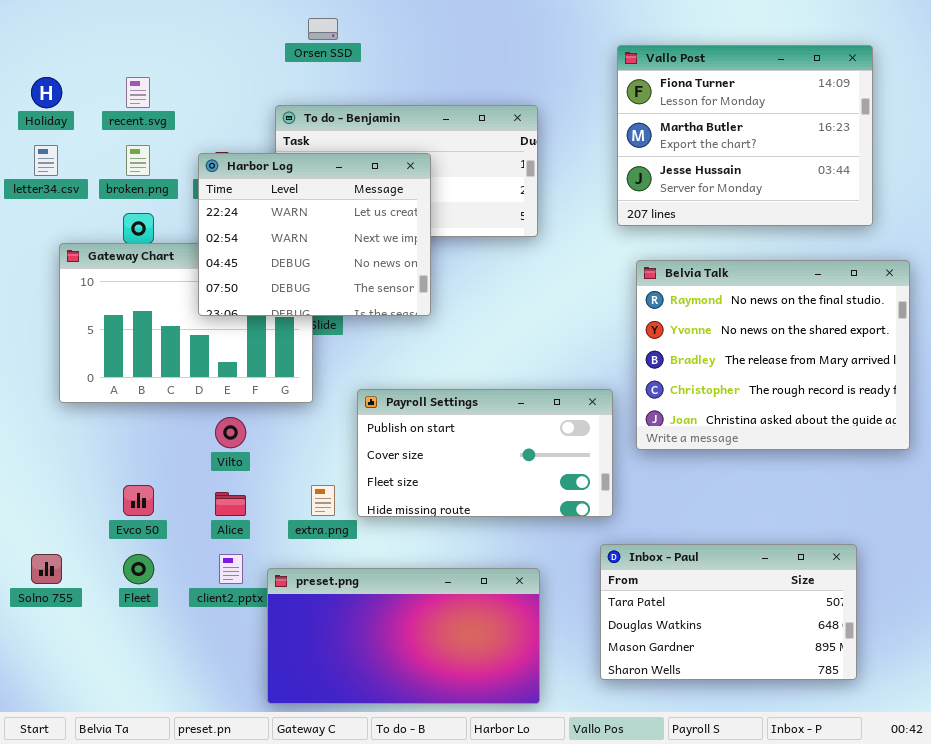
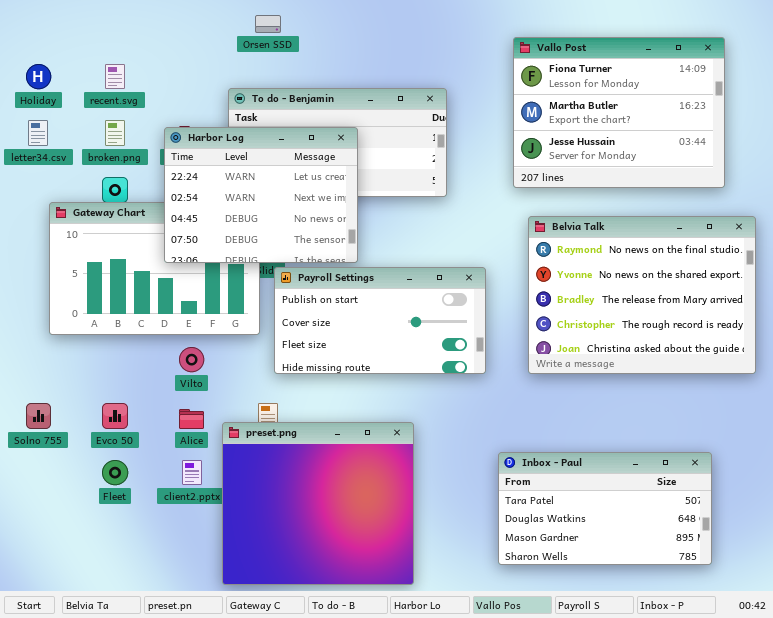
Payroll Settings: [357,389,613,517] -> [274,267,486,374], moved
Solno 755: [31,554,62,584] -> [26,403,51,429], moved
preset.png: [267,568,540,704] -> [222,422,414,585], resized

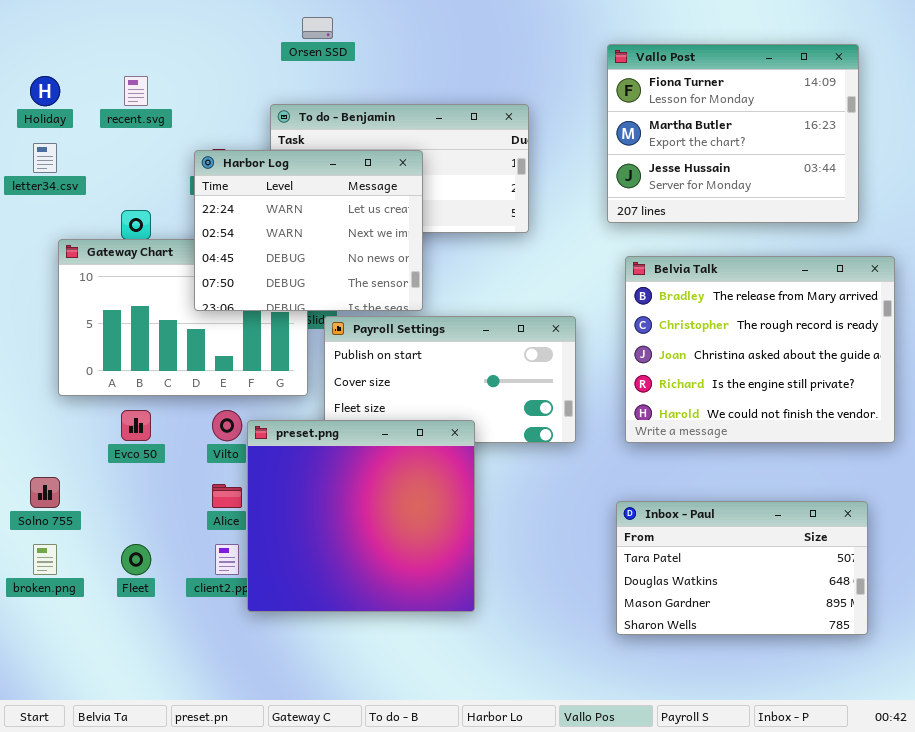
broken.png: [105,120,125,146] -> [33,544,57,575], moved
Belvia Talk: [528,216,756,374] -> [625,256,895,443], scrolled down 2 rows
Evco 50: [102,403,128,429] -> [121,410,151,441], moved
preset.png: [222,422,414,585] -> [247,420,475,612], moved
Inbox - Paul: [498,452,712,565] -> [616,501,868,635], moved

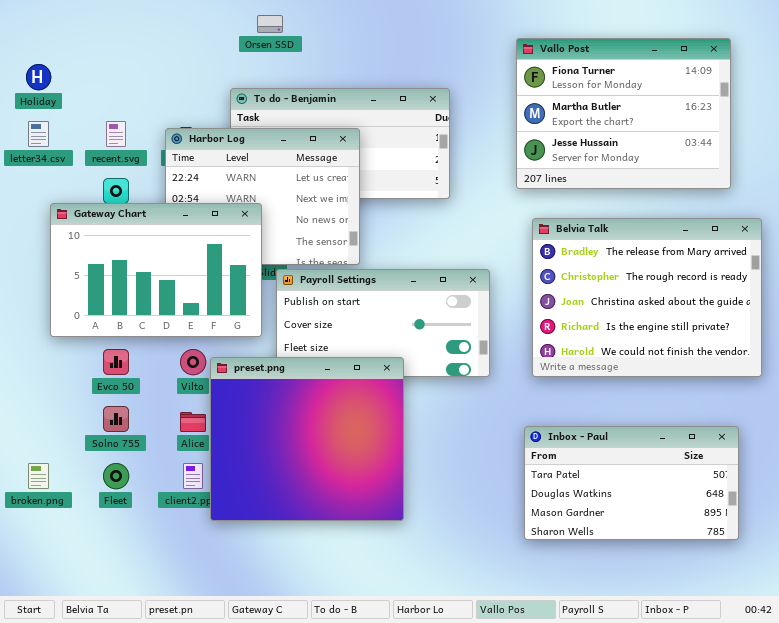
recent.svg: [124,76,148,106] -> [106,121,126,147], moved
Gateway Chart: [58,239,308,396] -> [50,203,262,337], raised
Solno 755: [30,477,60,508] -> [103,406,129,432], moved

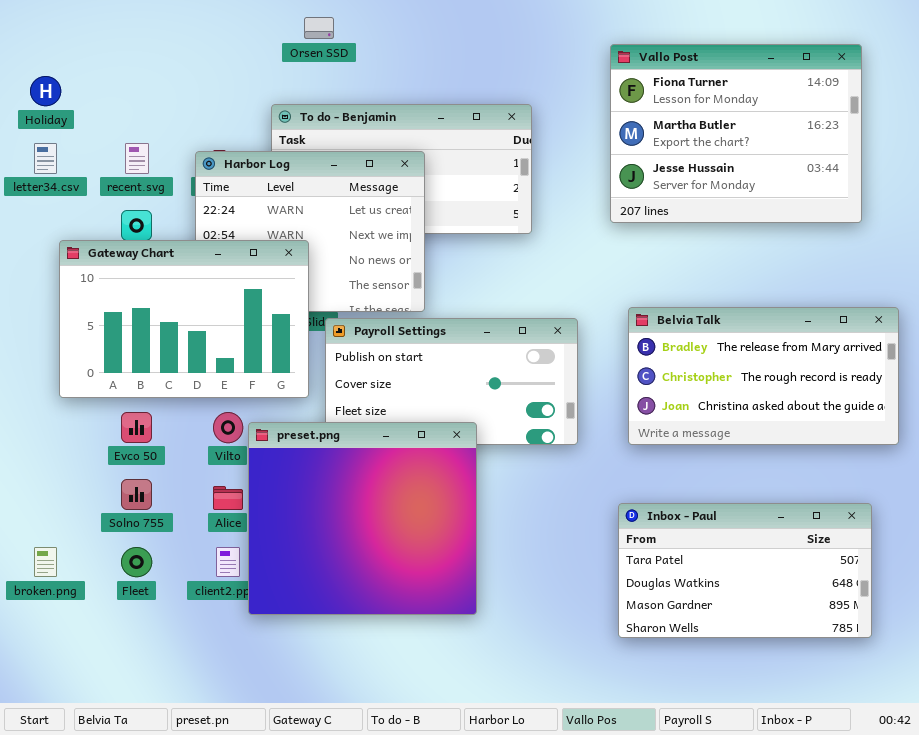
Belvia Talk: [532,218,762,377] -> [628,307,899,445], resized

